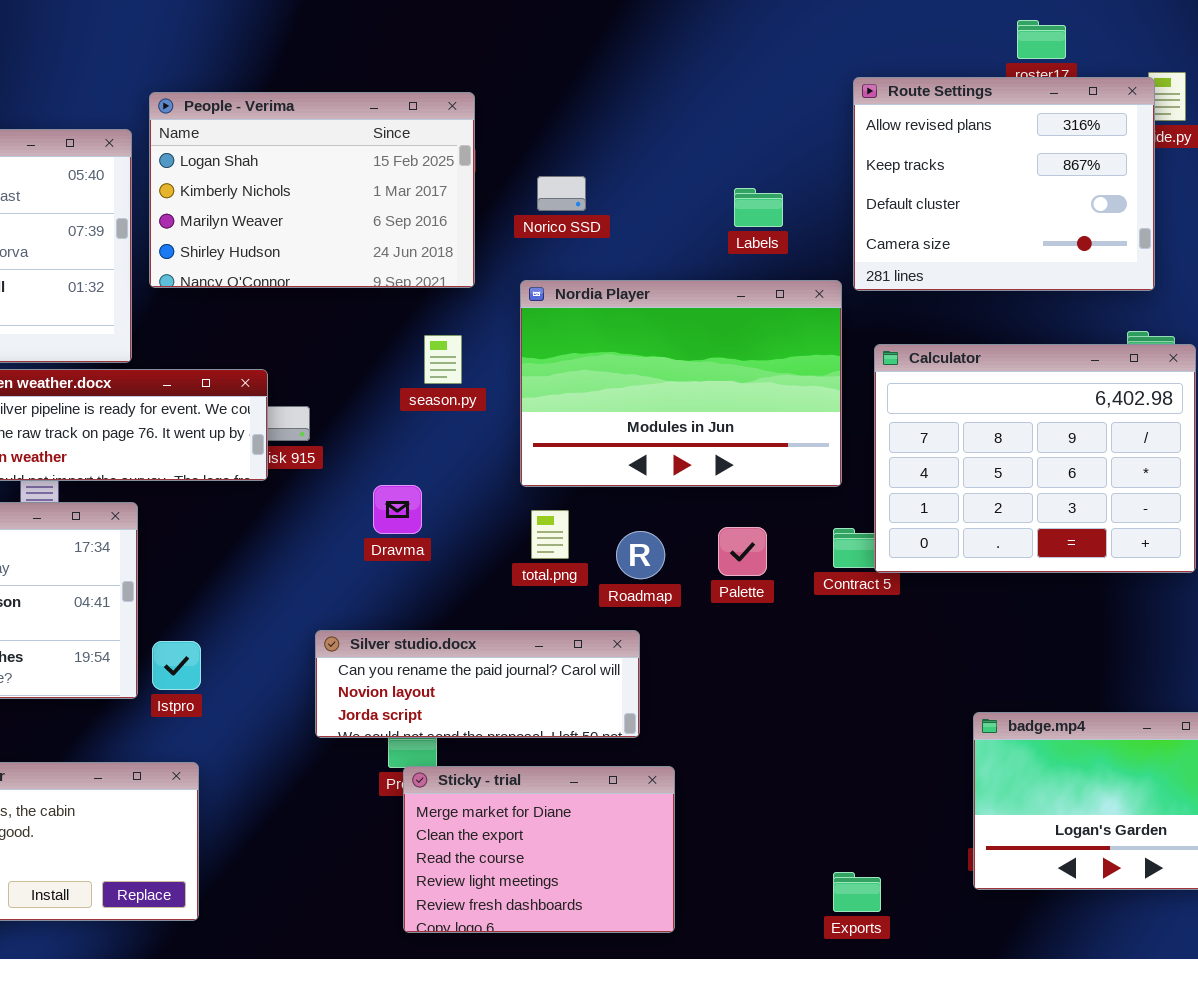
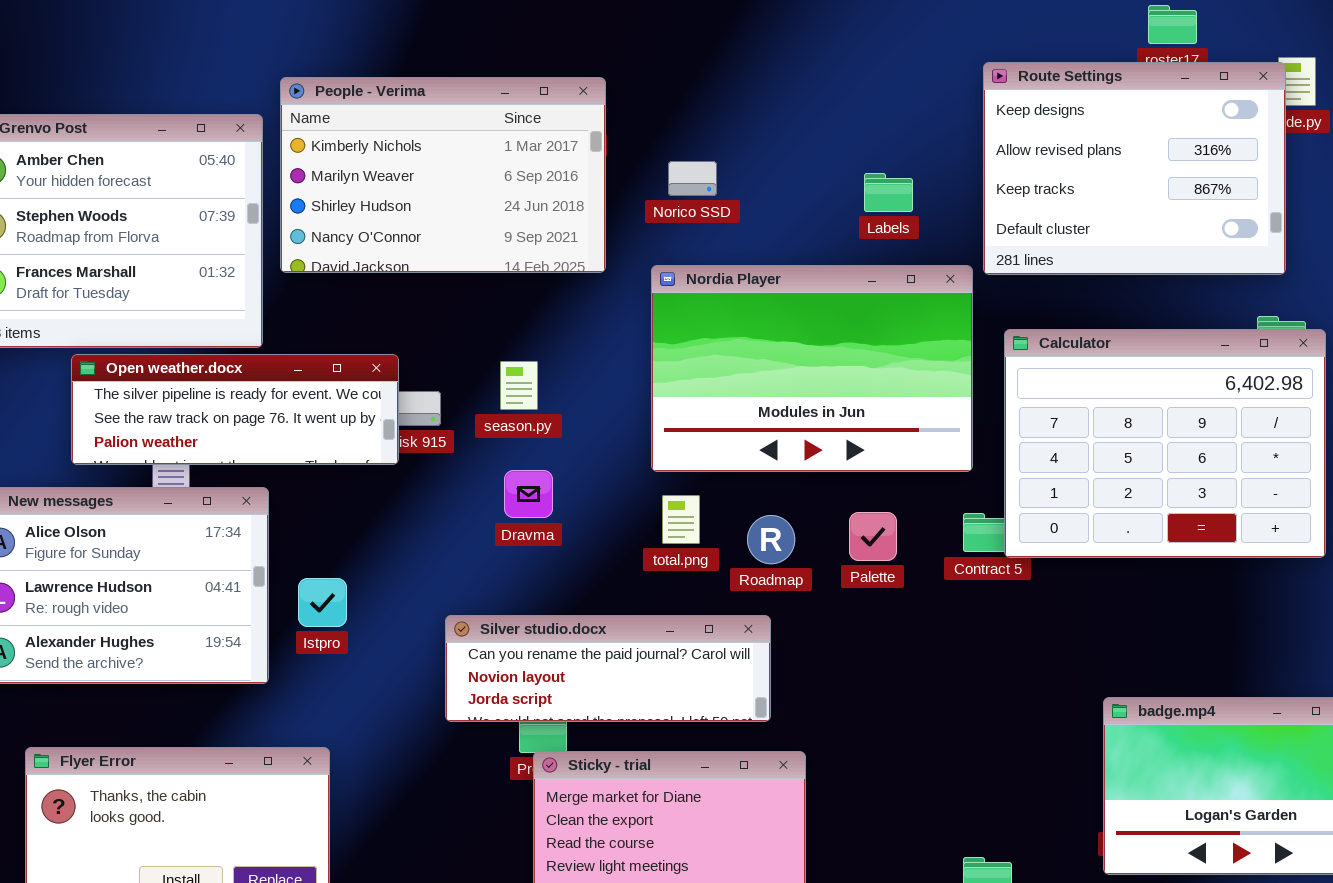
Route Settings: [853,77,1155,291] -> [983,62,1286,275], scrolled up 1 row
People - Verima: [149,92,475,288] -> [280,77,606,273], scrolled down 1 row
season.py: [424,335,462,384] -> [500,361,538,410], moved
Istpro: [152,641,201,690] -> [298,578,347,627], moved

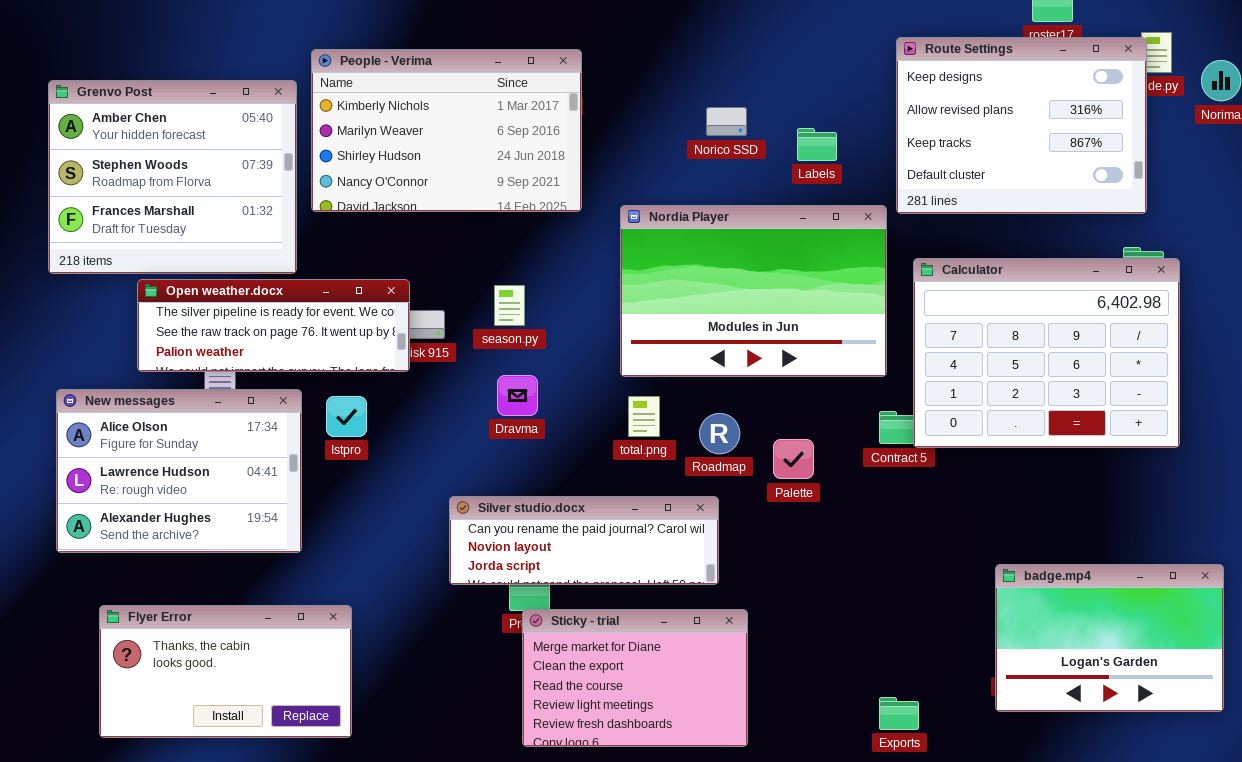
Norico SSD: [668,161,717,196] -> [706,107,747,136], moved
Palette: [849,512,897,561] -> [773,439,814,479], moved
Istpro: [298,578,347,627] -> [326,396,367,437], moved

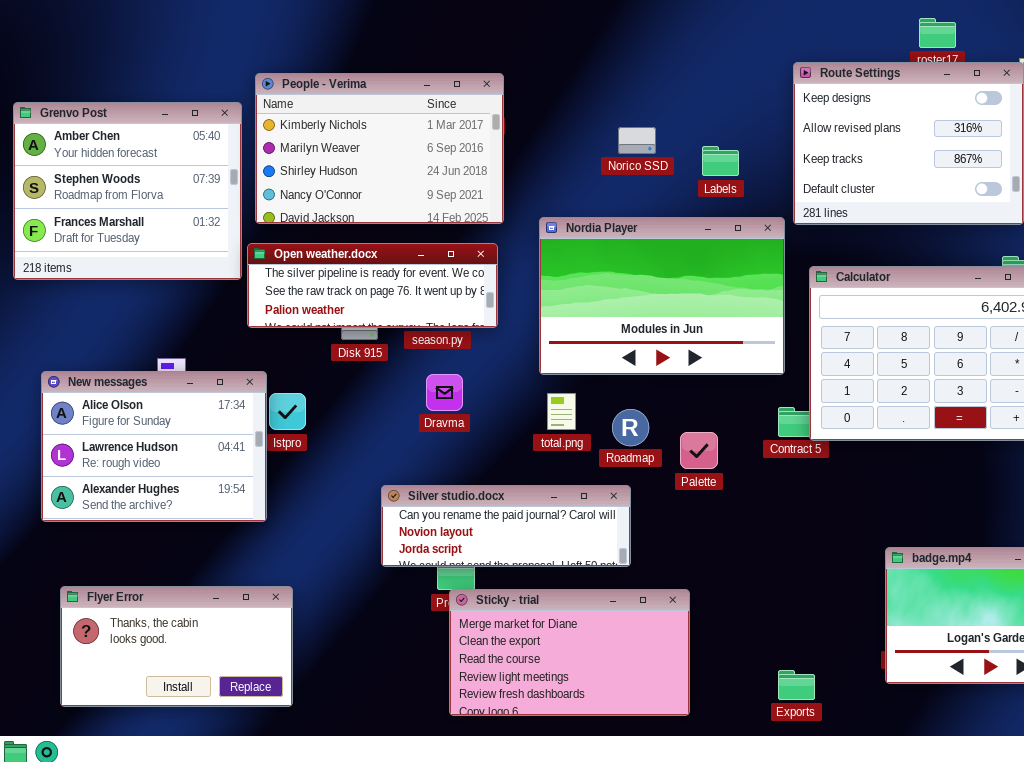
Open weather.docx: [137,279,410,372] -> [247,243,498,328], moved
New messages: [56,389,302,553] -> [41,371,267,522], moved
Sticky - trial: [522,609,748,747] -> [449,589,690,716], resized

